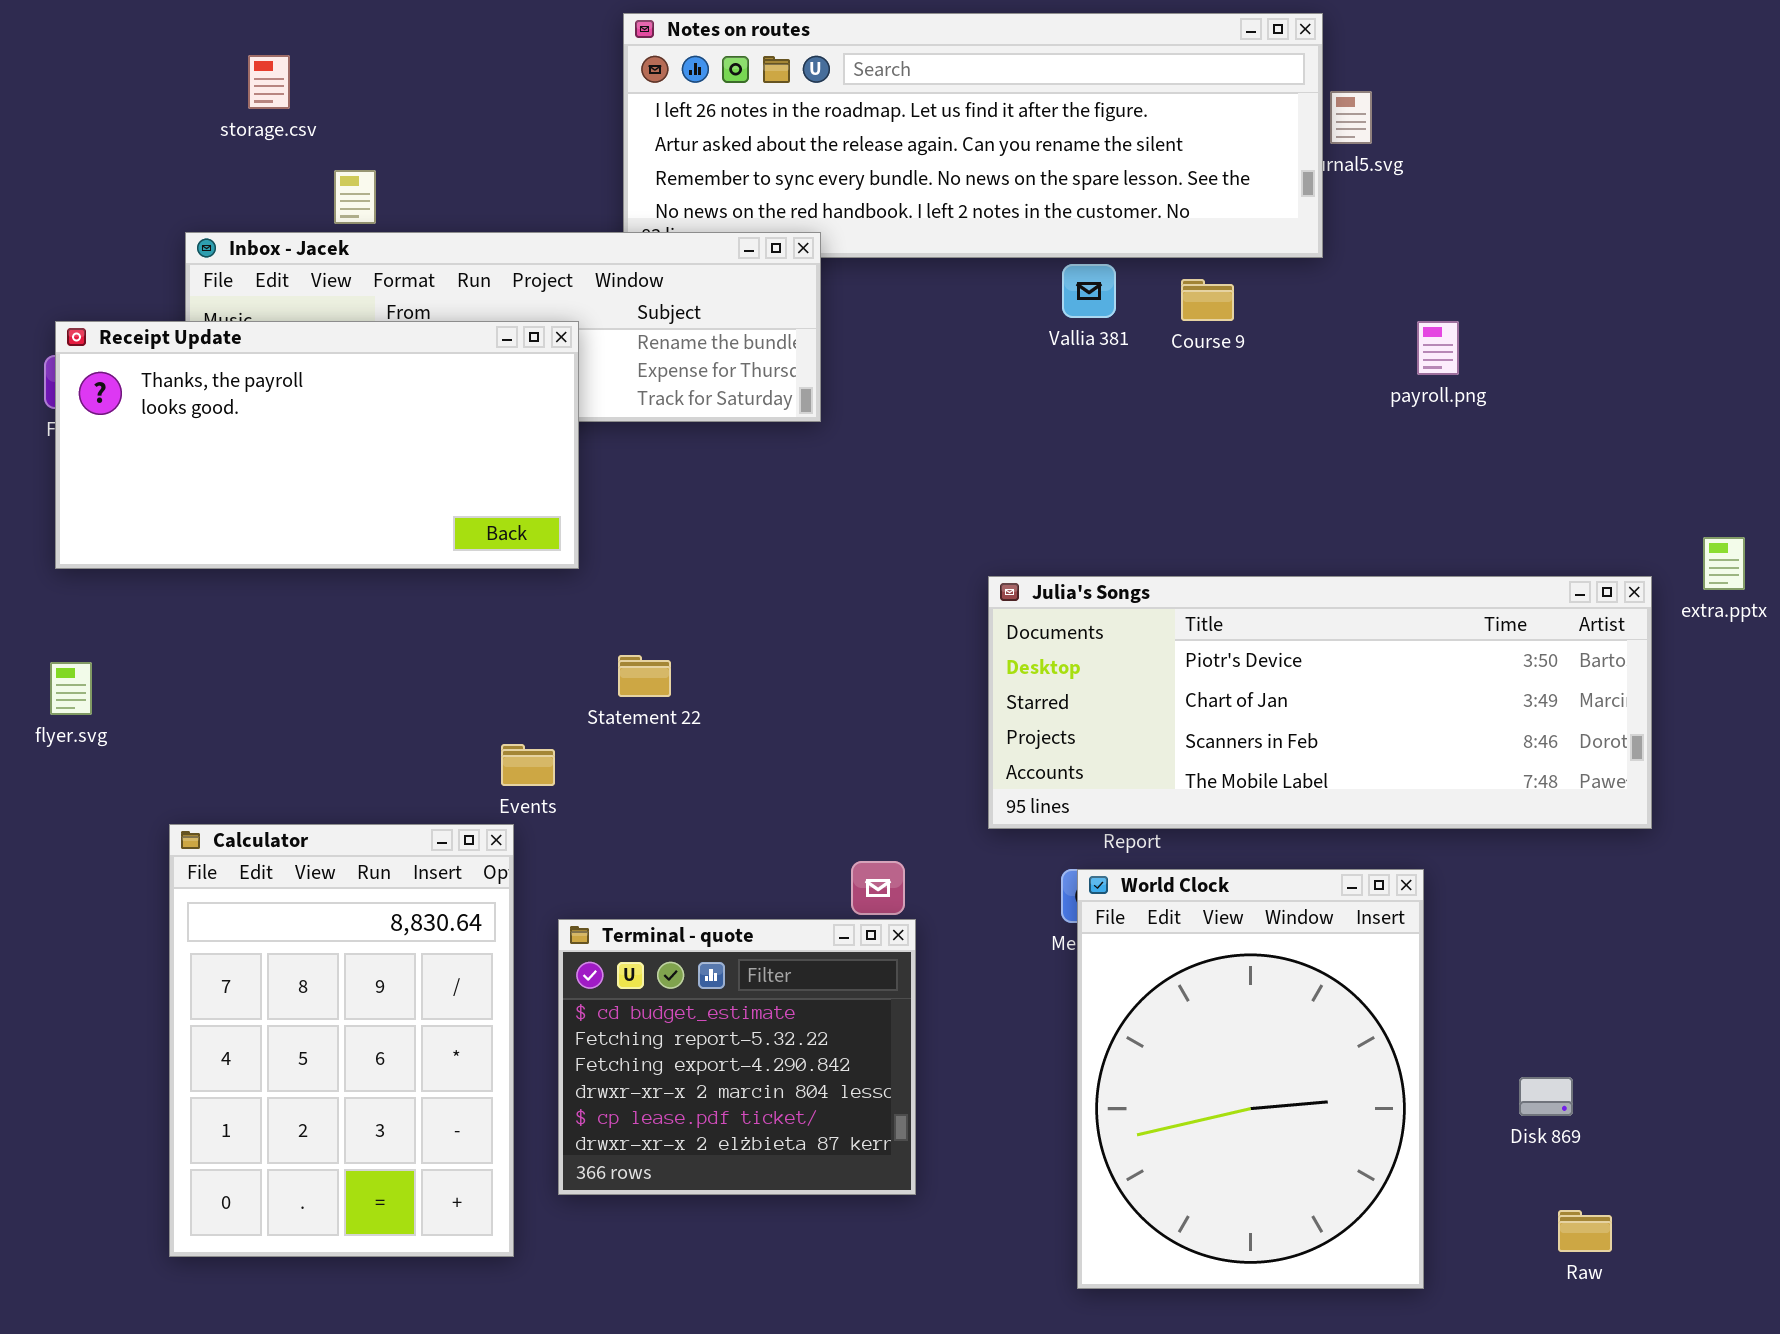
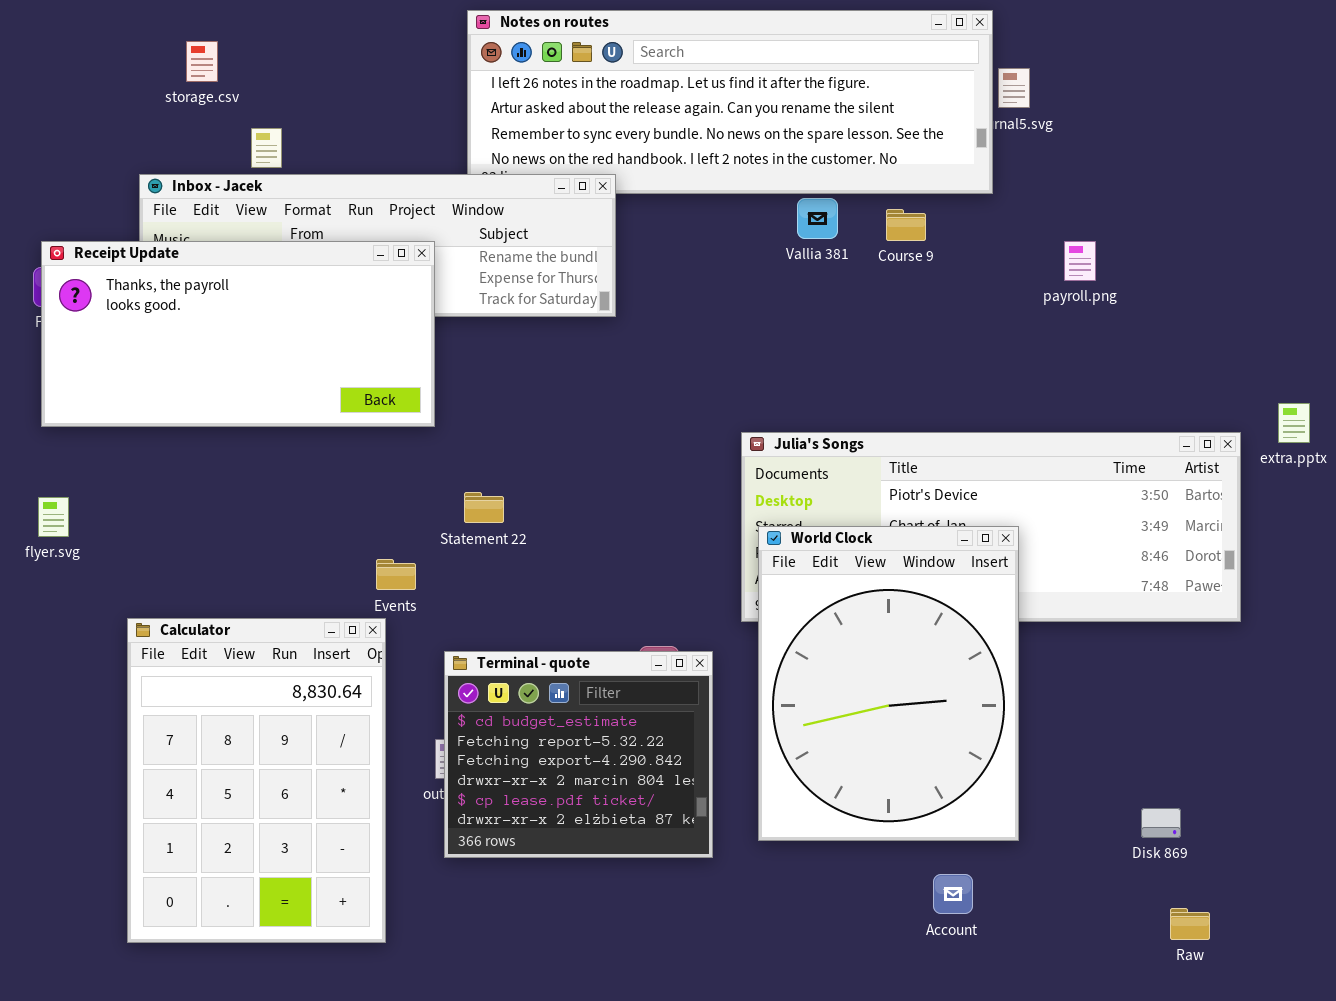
World Clock: [1077,869,1424,1289] -> [758,526,1019,841], moved
Terminal - quote: [558,919,916,1195] -> [444,651,713,858], moved

